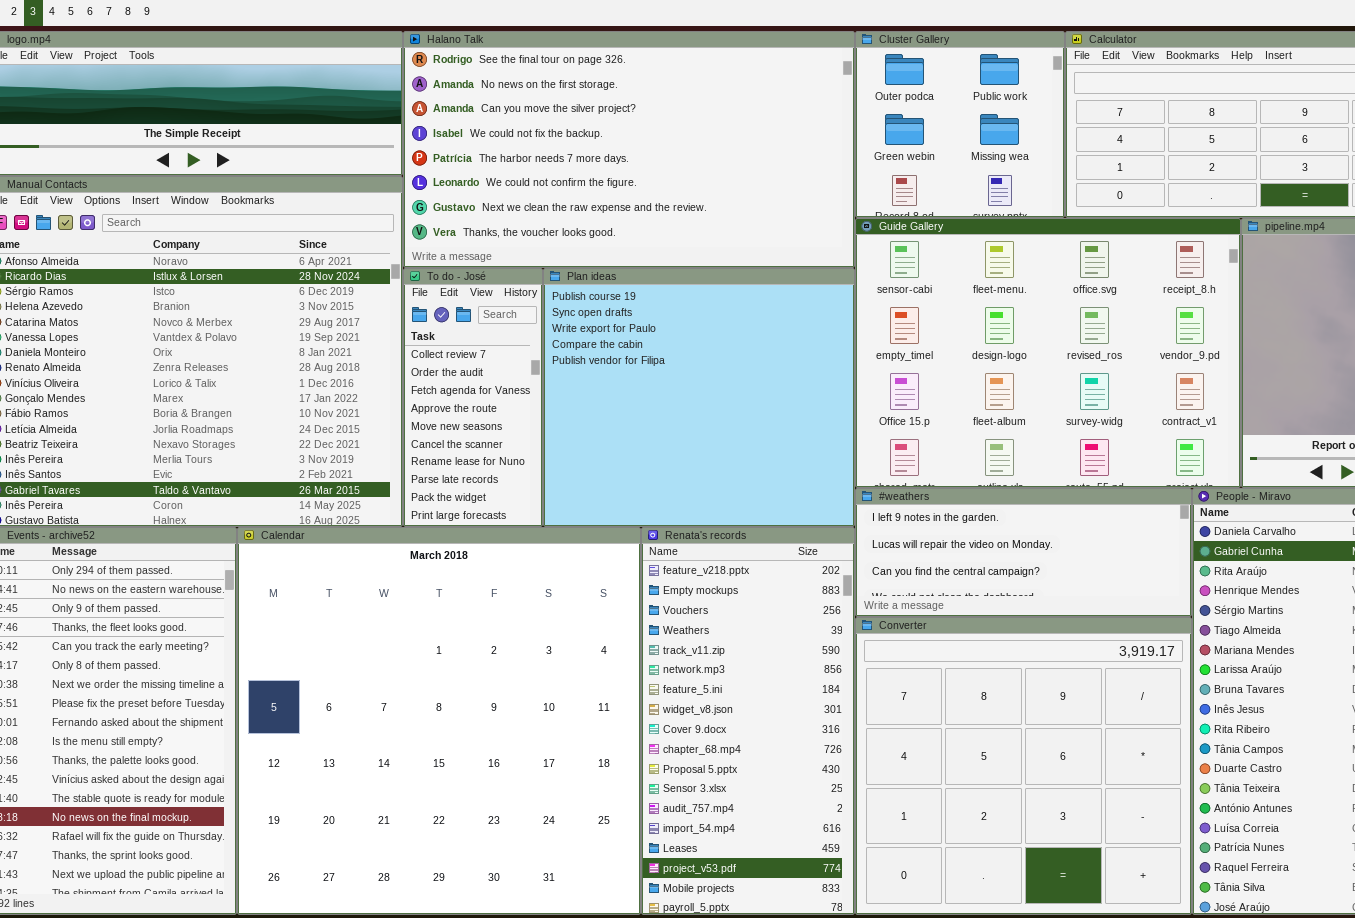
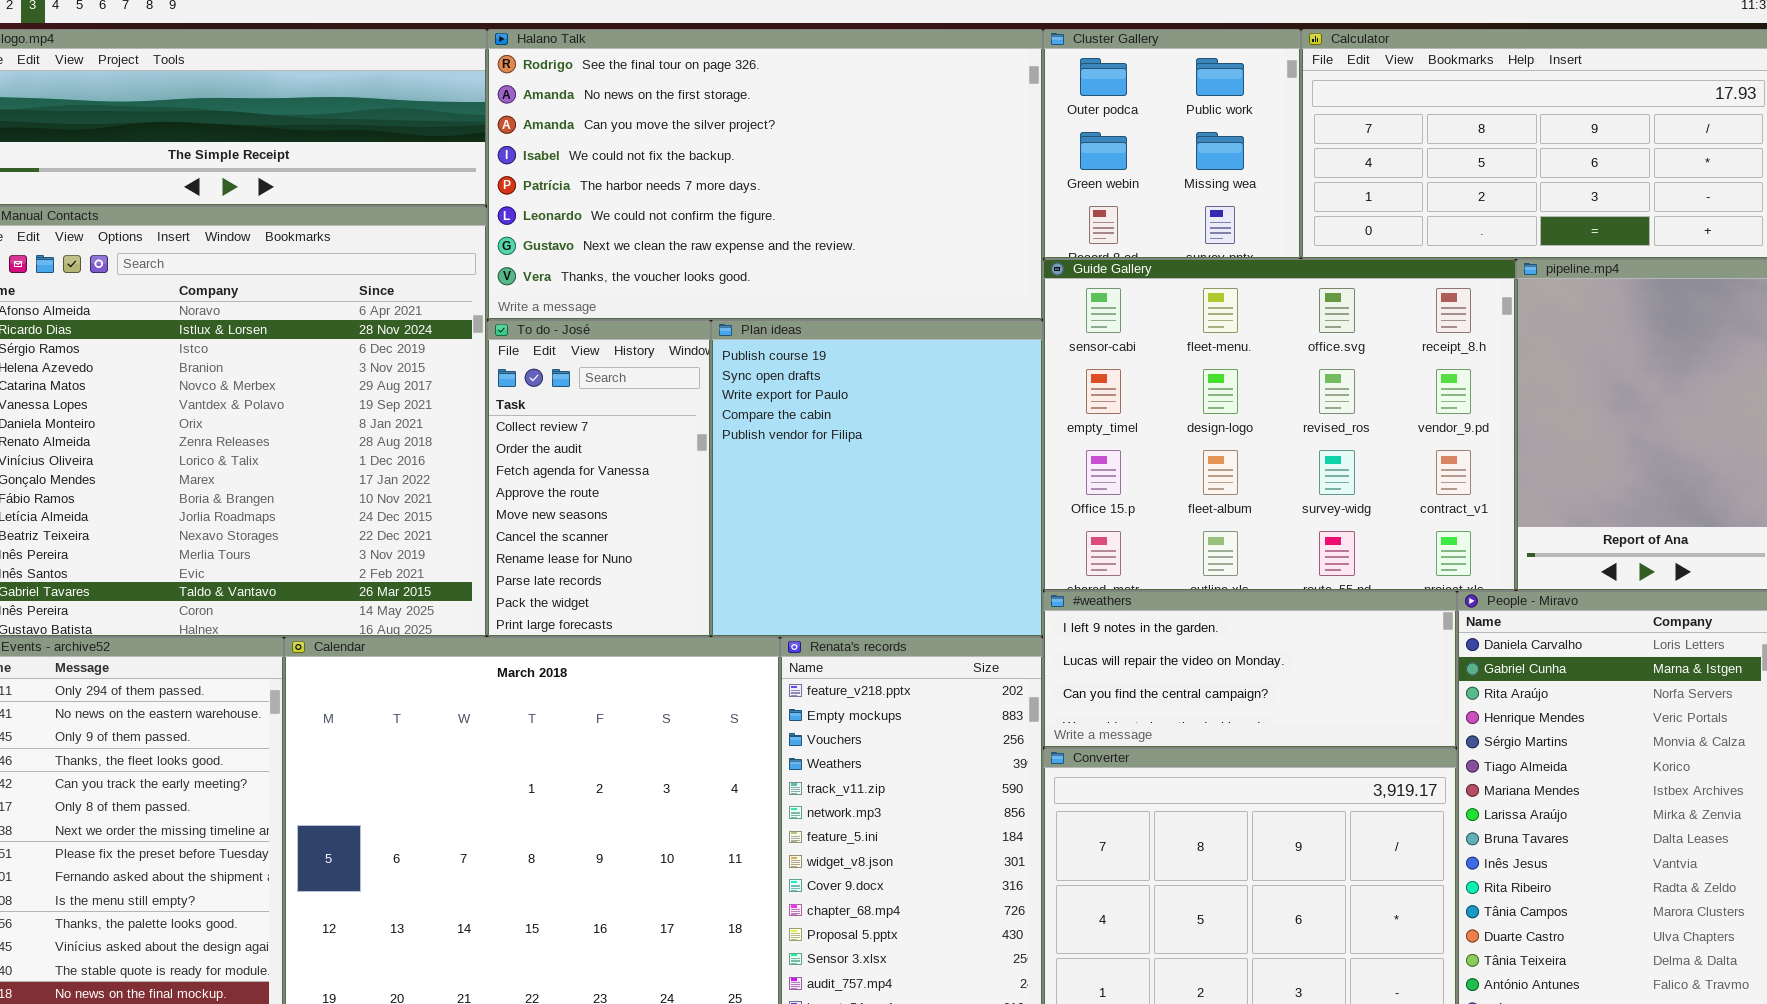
To do - José: [403,268,543,527] -> [487,320,711,637], resized
Plan ideas: [543,268,855,527] -> [711,320,1043,637], resized

